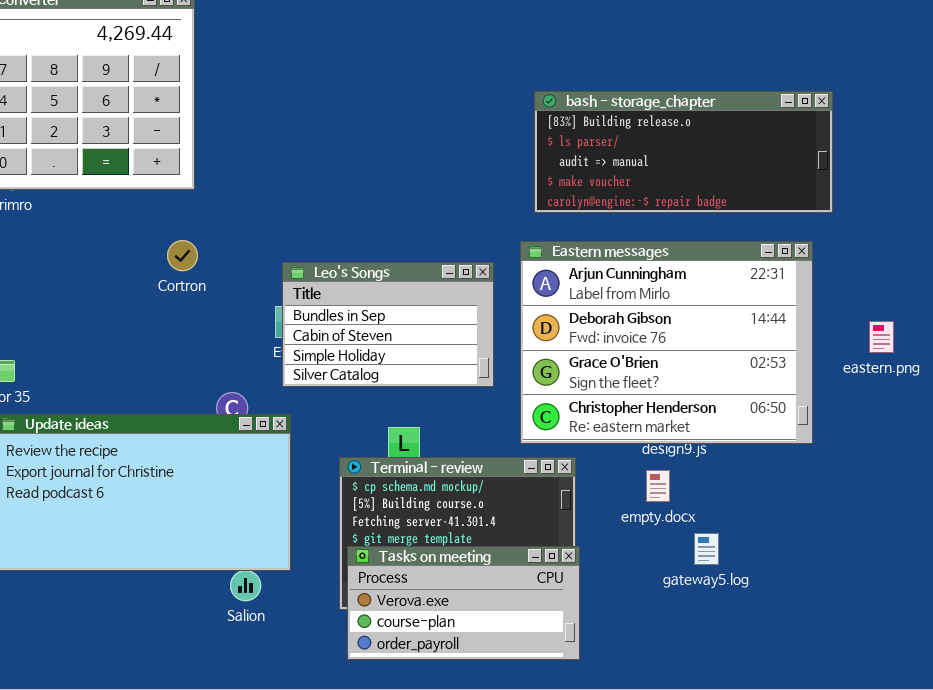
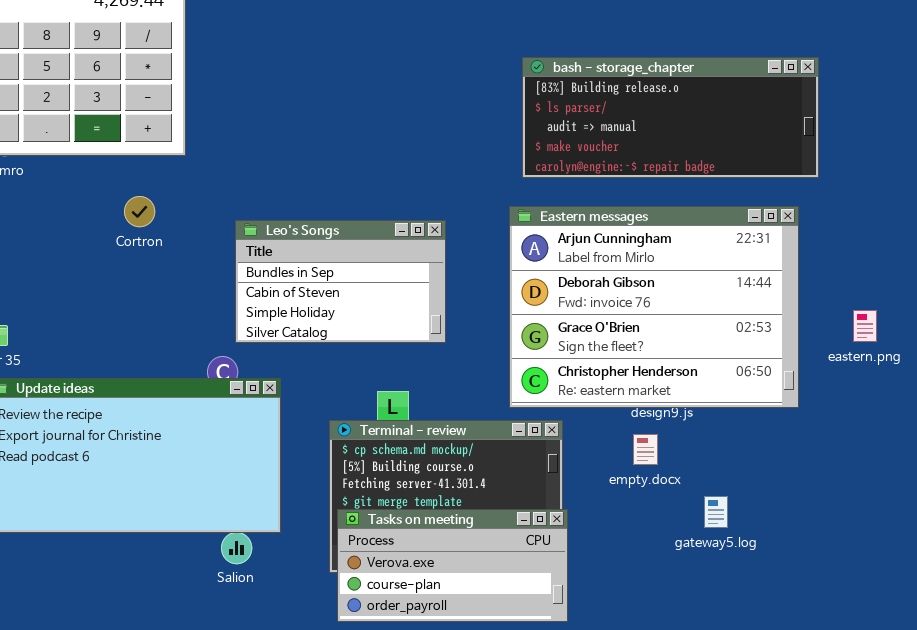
Cortron: [167,240,198,271] -> [124,196,155,227], moved
Leo's Songs: [282,262,494,387] -> [235,220,446,343], moved
eastern.png: [869,321,894,353] -> [853,310,877,342], moved
gateway5.log: [694,533,719,565] -> [704,496,728,528], moved

